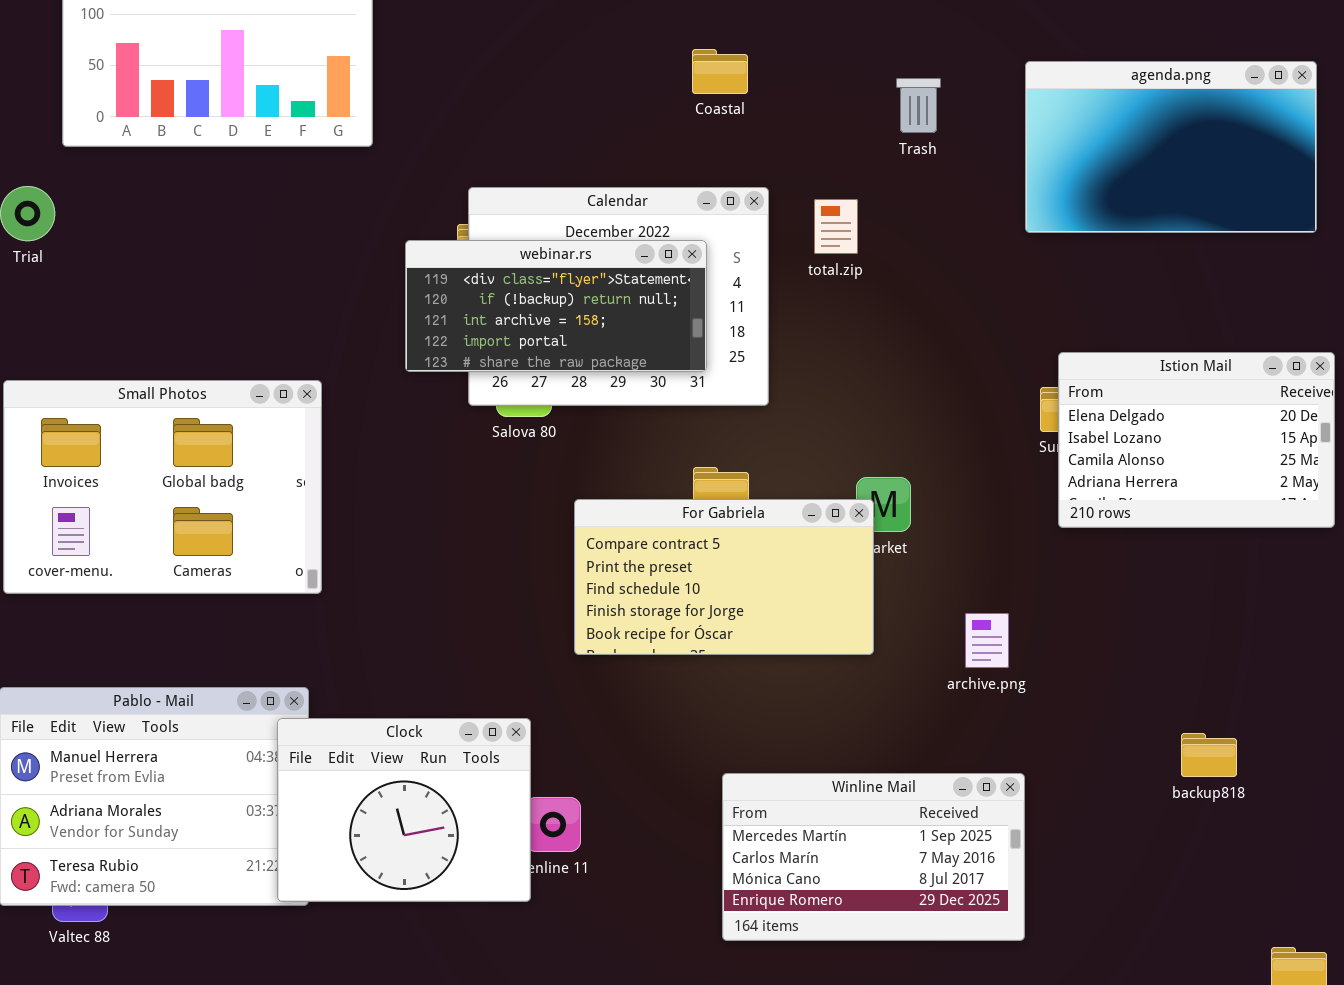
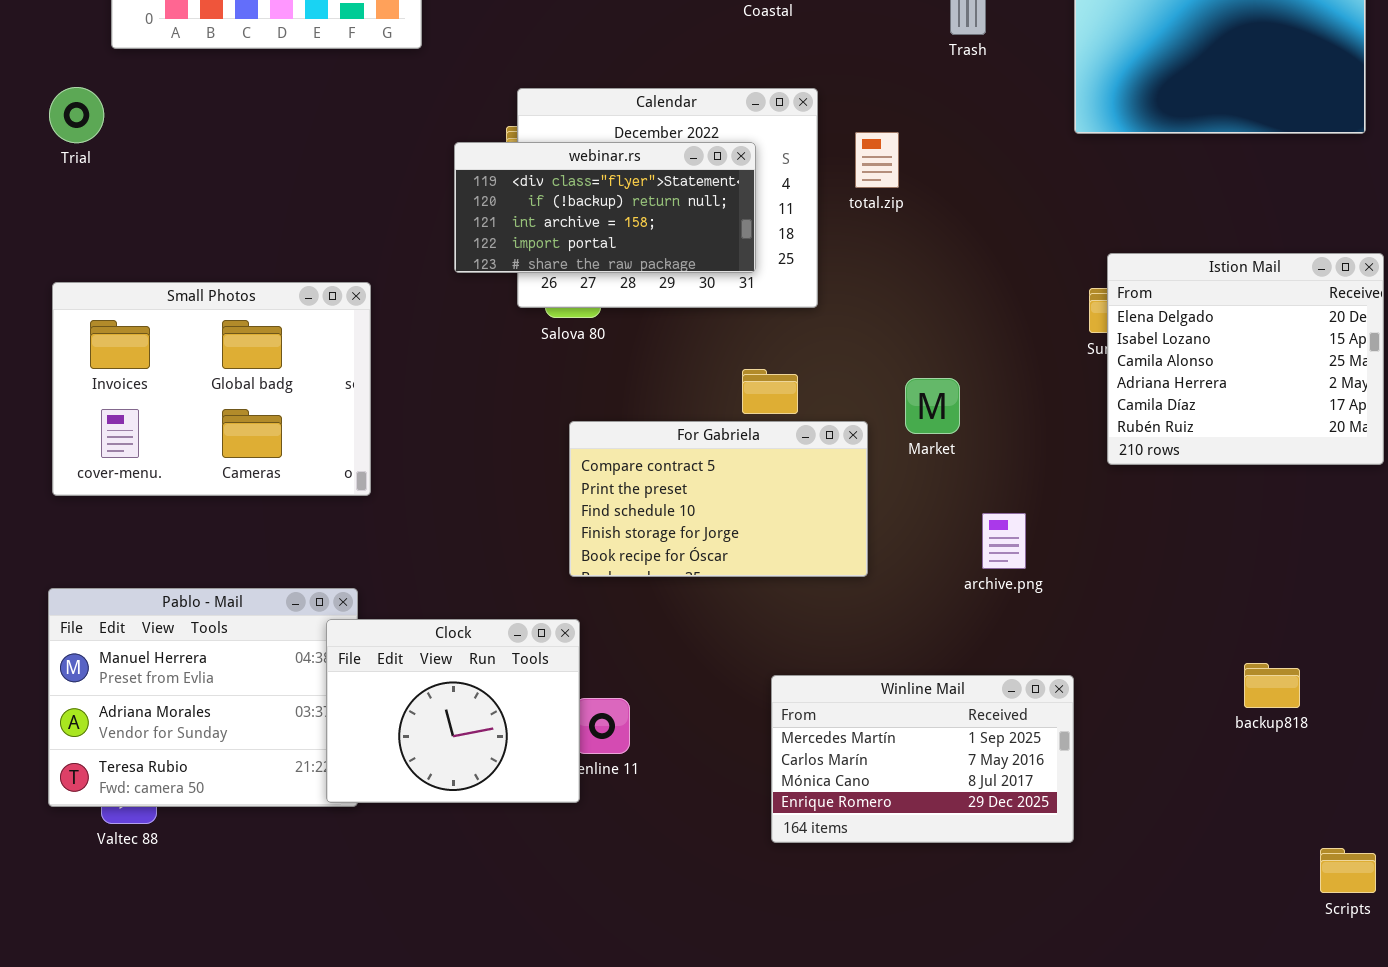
total.zip: [814,199,858,254] -> [855,132,899,188], moved
Istion Mail: [1058,352,1335,528] -> [1107,253,1384,465], resized
For Gabriela: [574,499,874,655] -> [569,421,868,577], moved
archive.png: [965,613,1009,668] -> [982,513,1026,569], moved
backup818: [1181,733,1237,777] -> [1244,663,1300,708], moved

